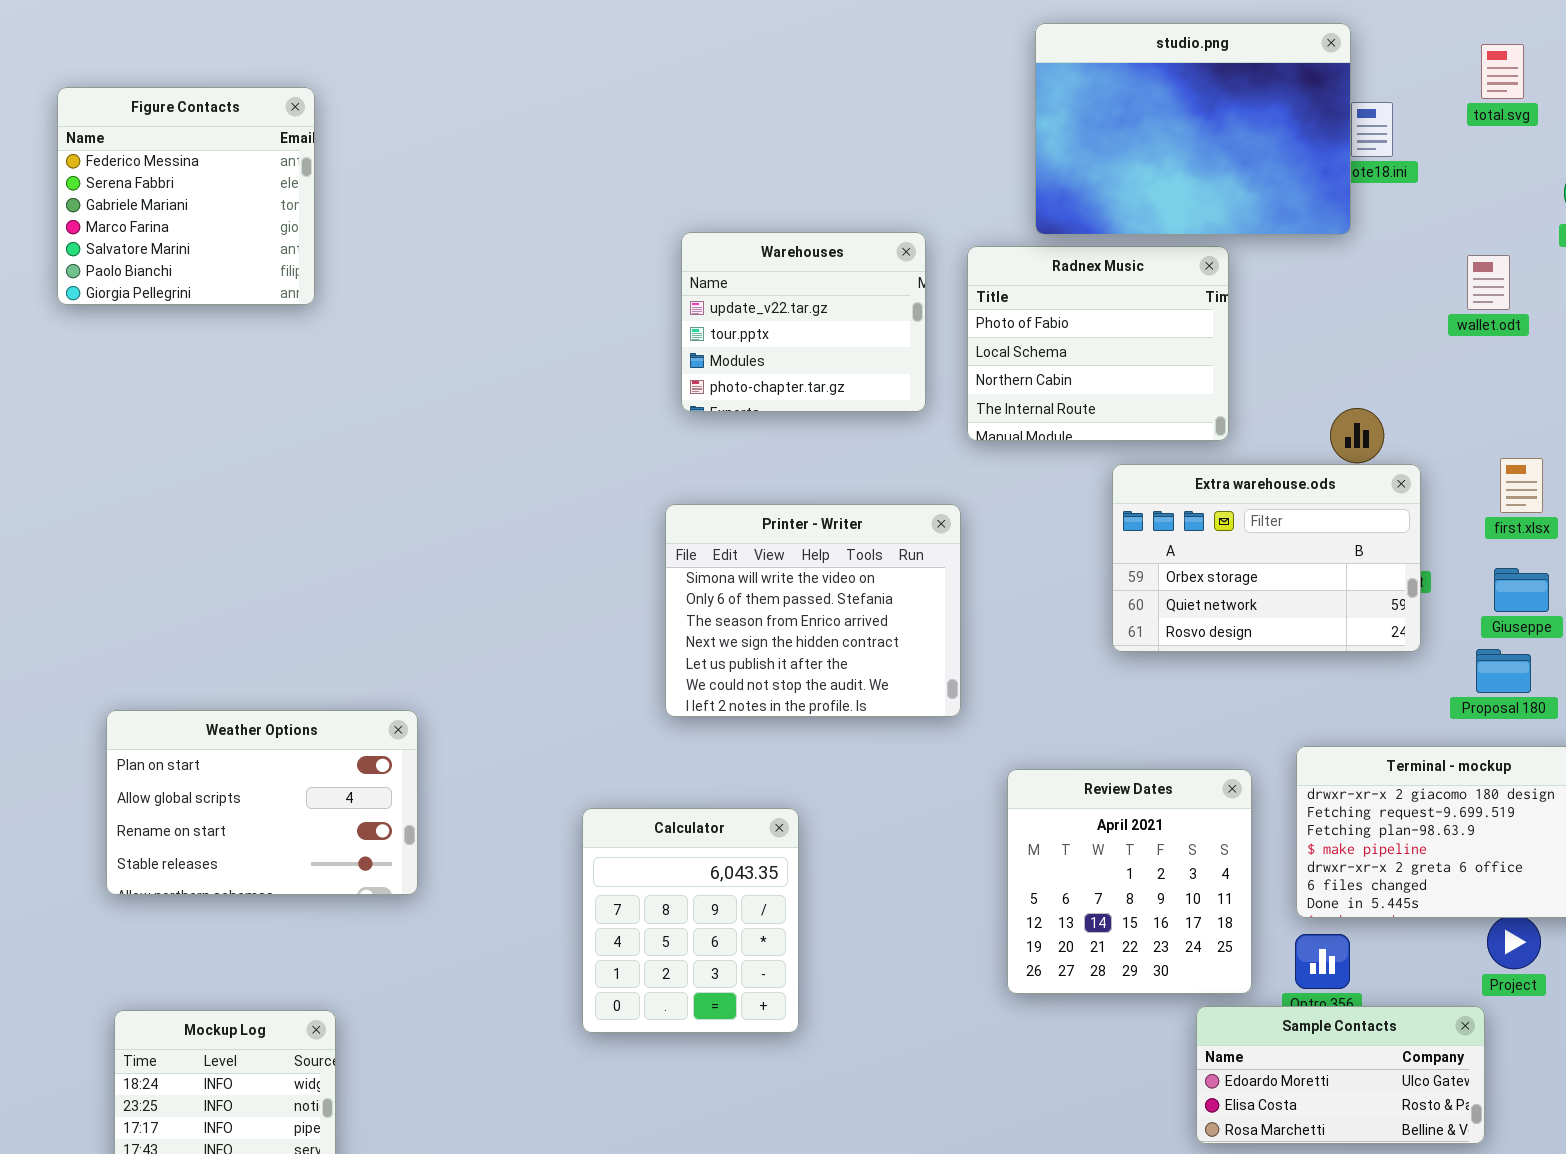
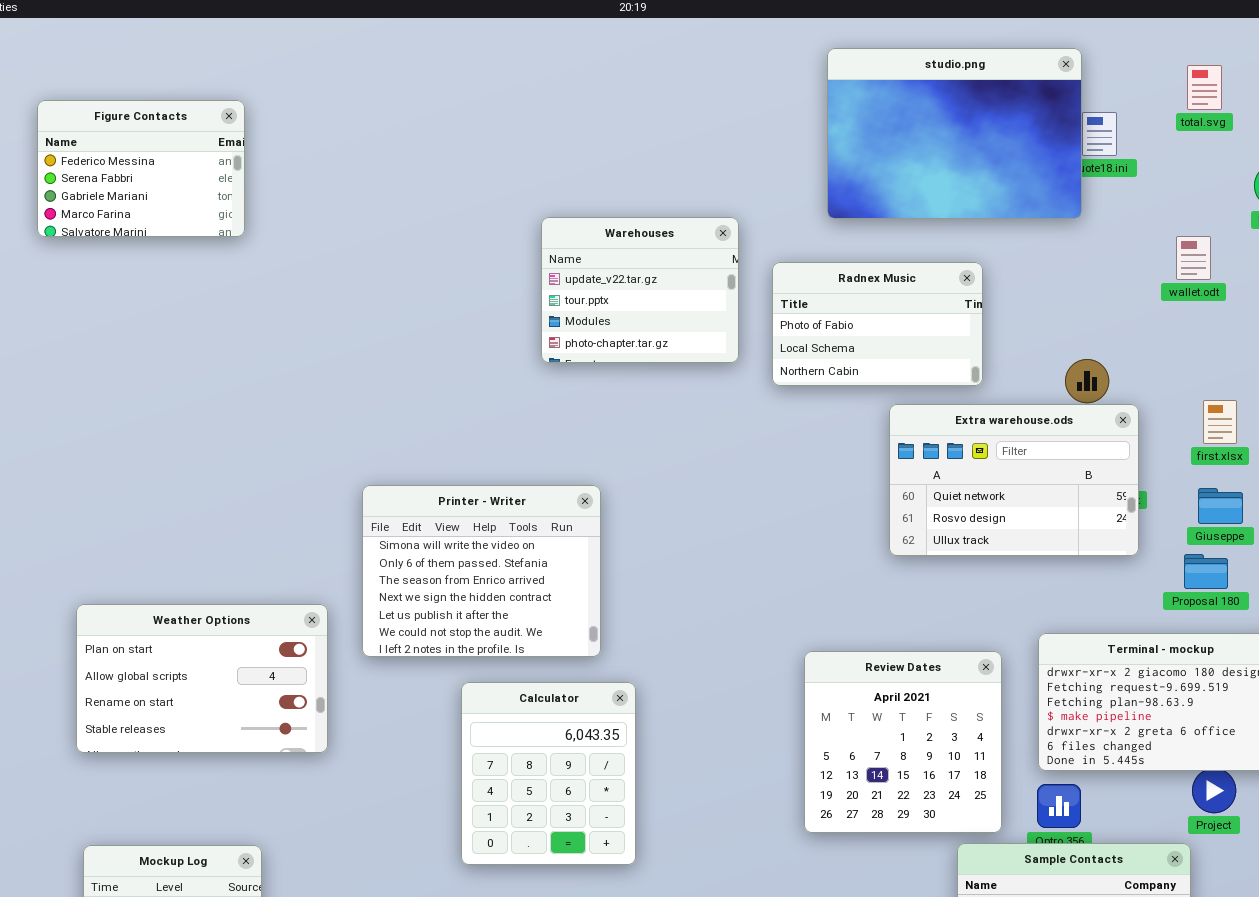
Figure Contacts: [57,87,315,305] -> [37,100,245,237], resized
Radnex Music: [967,246,1229,441] -> [772,262,983,386], resized
Extra warehouse.ods: [1112,464,1421,652] -> [889,404,1139,556], scrolled down 1 row
Printer - Writer: [665,504,961,717] -> [362,485,601,657], moved

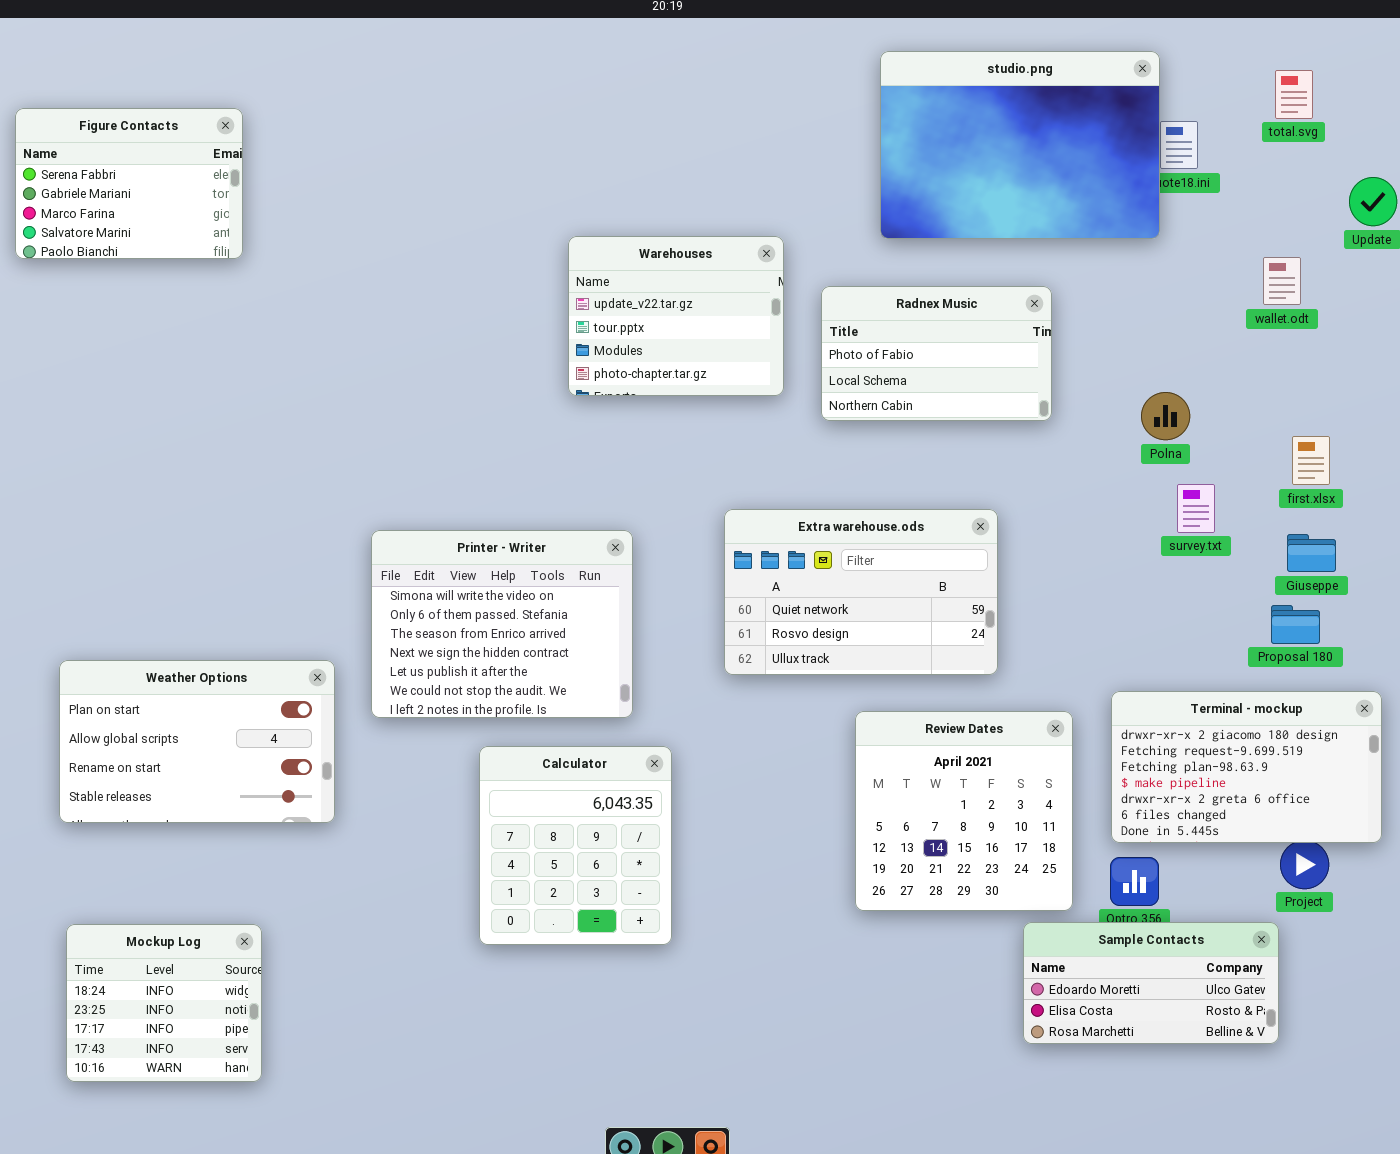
Figure Contacts: [37,100,245,237] -> [15,108,243,259], scrolled down 1 row
Extra warehouse.ods: [889,404,1139,556] -> [724,509,998,675], moved

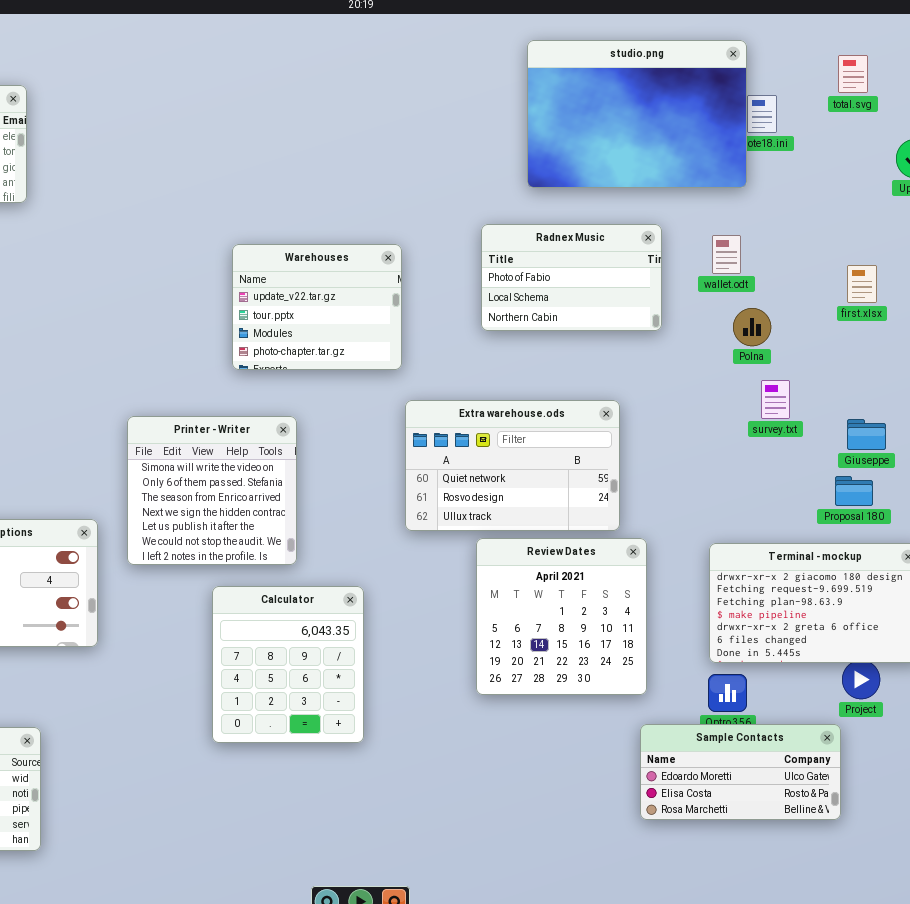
Warehouses: [568,236,784,396] -> [232,244,402,370], moved
wallet.odt: [1263,257,1301,305] -> [712,235,741,274], moved
first.xlsx: [1292,436,1330,485] -> [847,265,877,303], moved
Printer - Writer: [371,530,633,718] -> [127,416,297,565], resized
Review Dates: [855,711,1073,911] -> [476,538,647,695], moved

